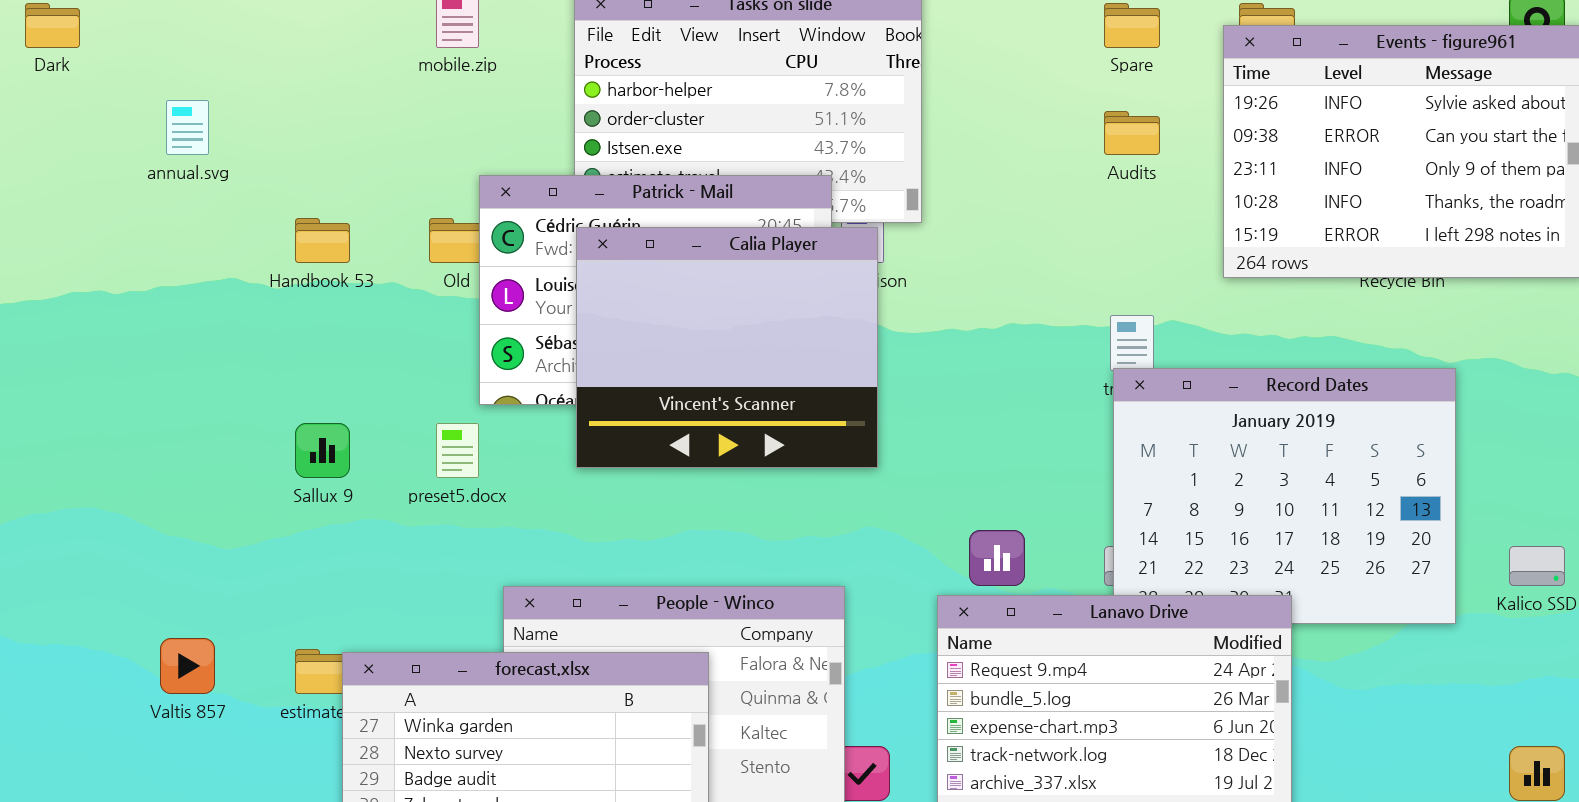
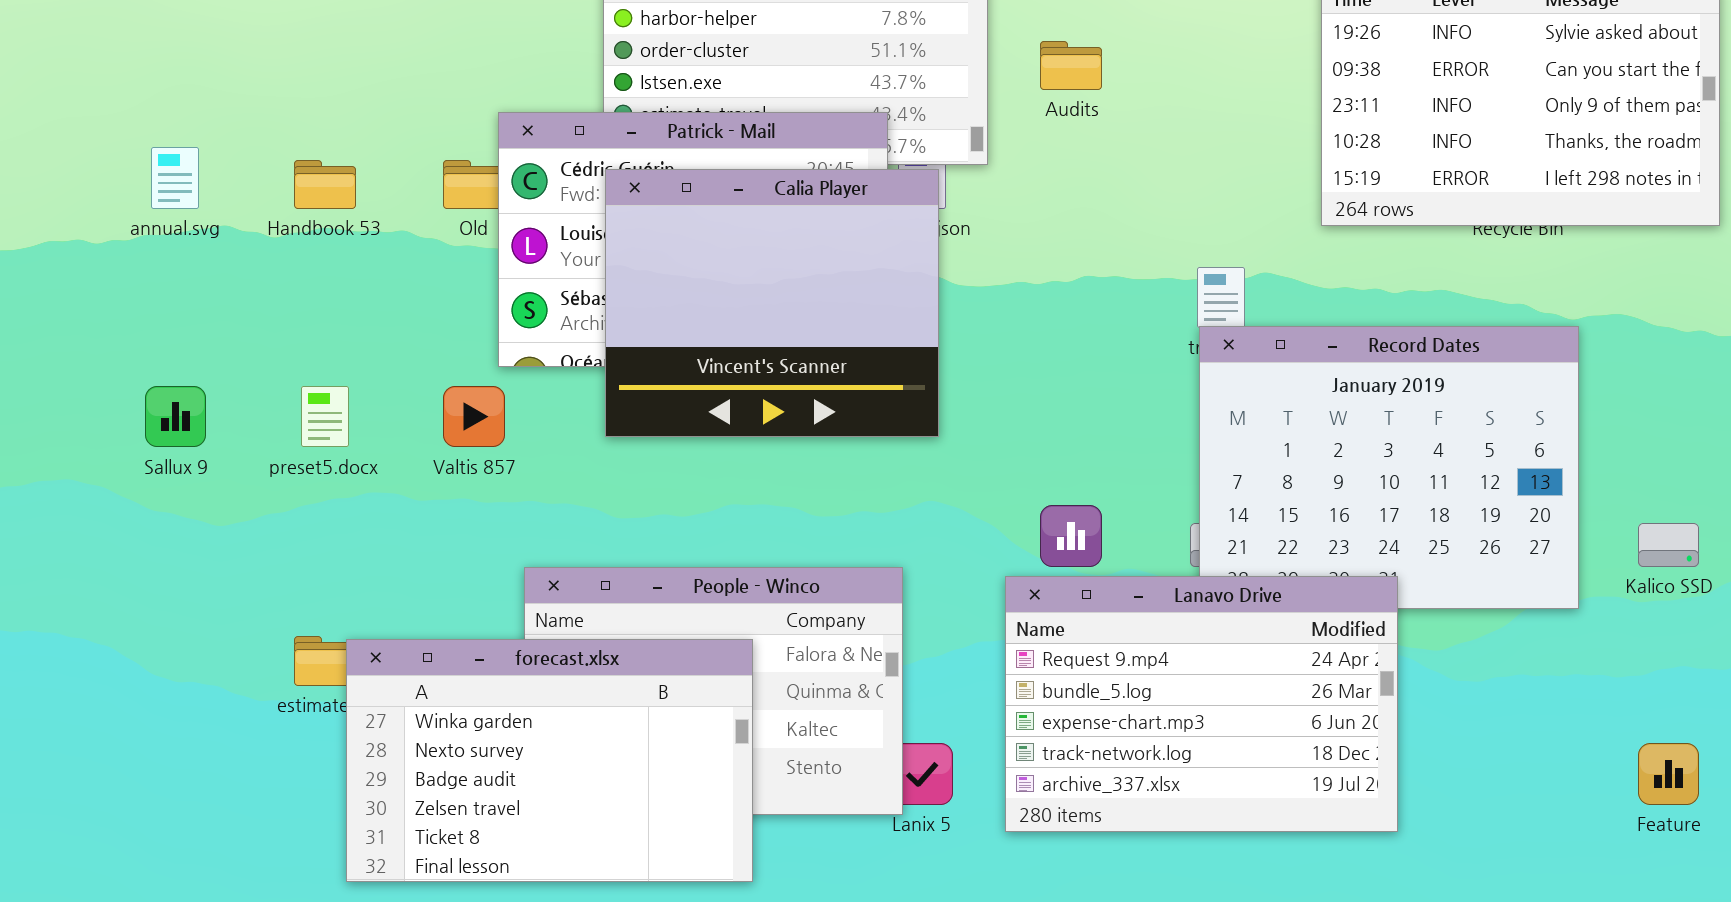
annual.svg: [166,100,209,155] -> [151,147,199,209], moved
Audits: [1104,111,1160,155] -> [1040,41,1102,90], moved
Sallux 9: [295,423,350,478] -> [145,386,206,447], moved
preset5.docx: [436,423,479,478] -> [301,386,349,447], moved
Valtis 857: [160,638,215,694] -> [443,386,505,447], moved

